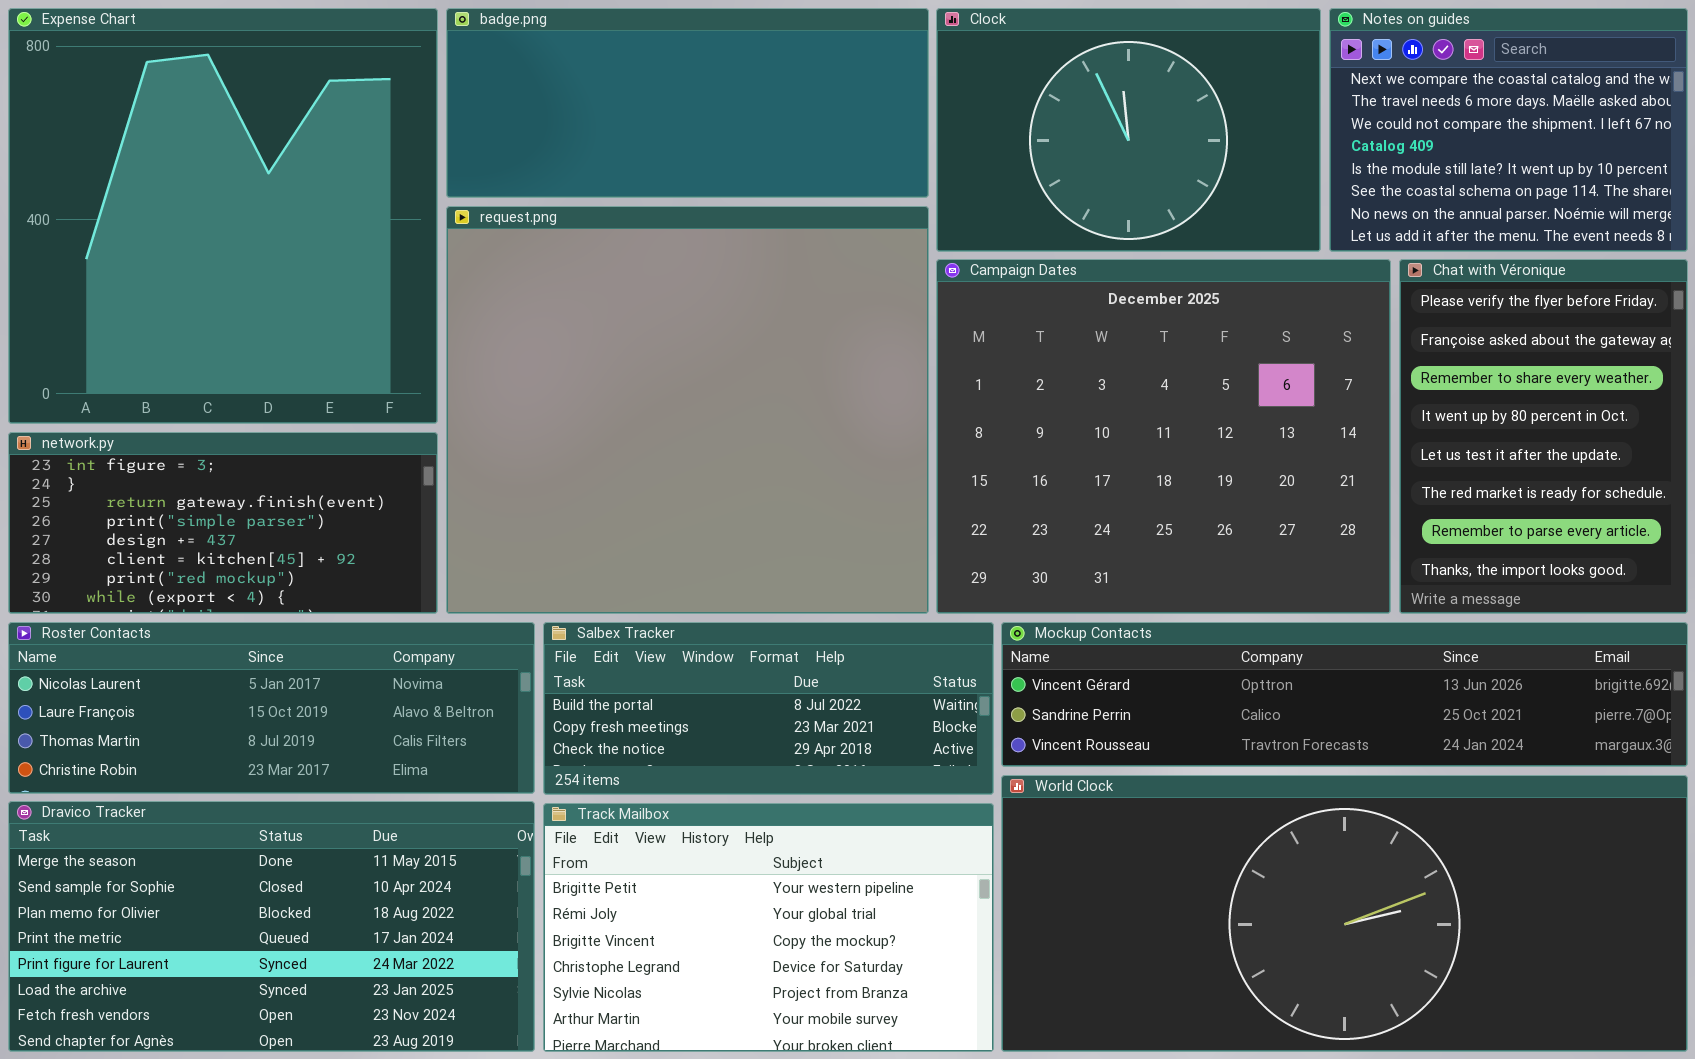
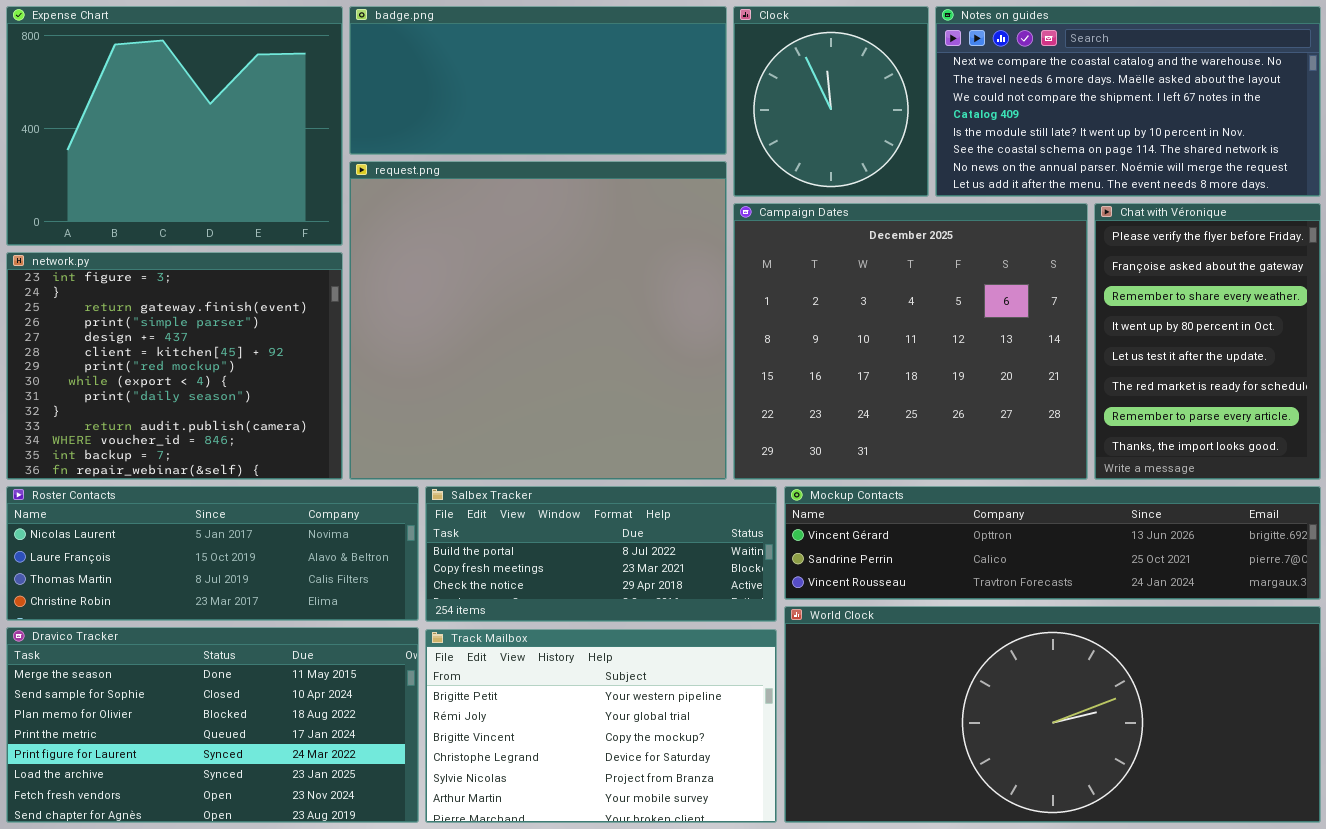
Expense Chart: [8,8,438,424] -> [6,6,343,246], resized
Clock: [936,8,1321,252] -> [733,6,929,197], resized
Notes on guides: [1329,8,1688,252] -> [935,6,1321,197], resized
network.py: [8,432,438,614] -> [6,252,343,480], resized

